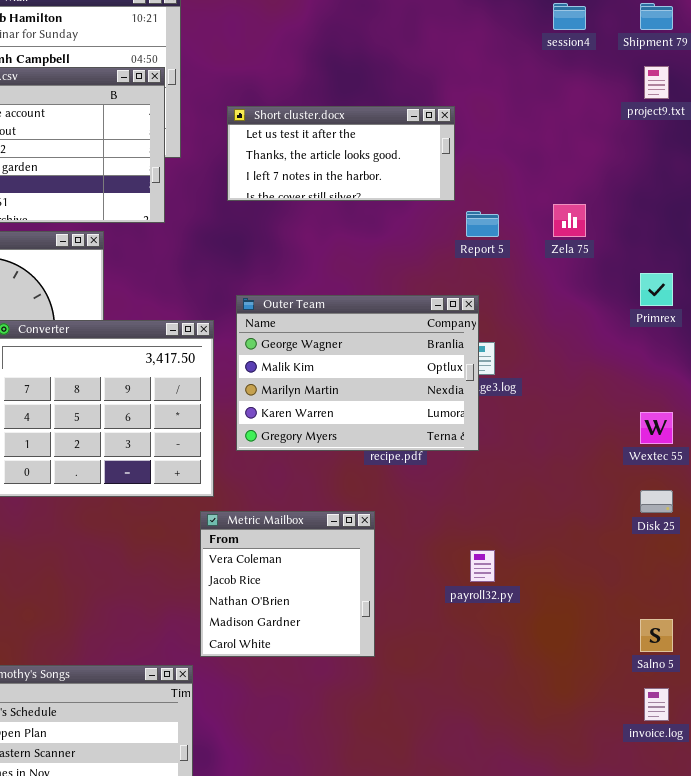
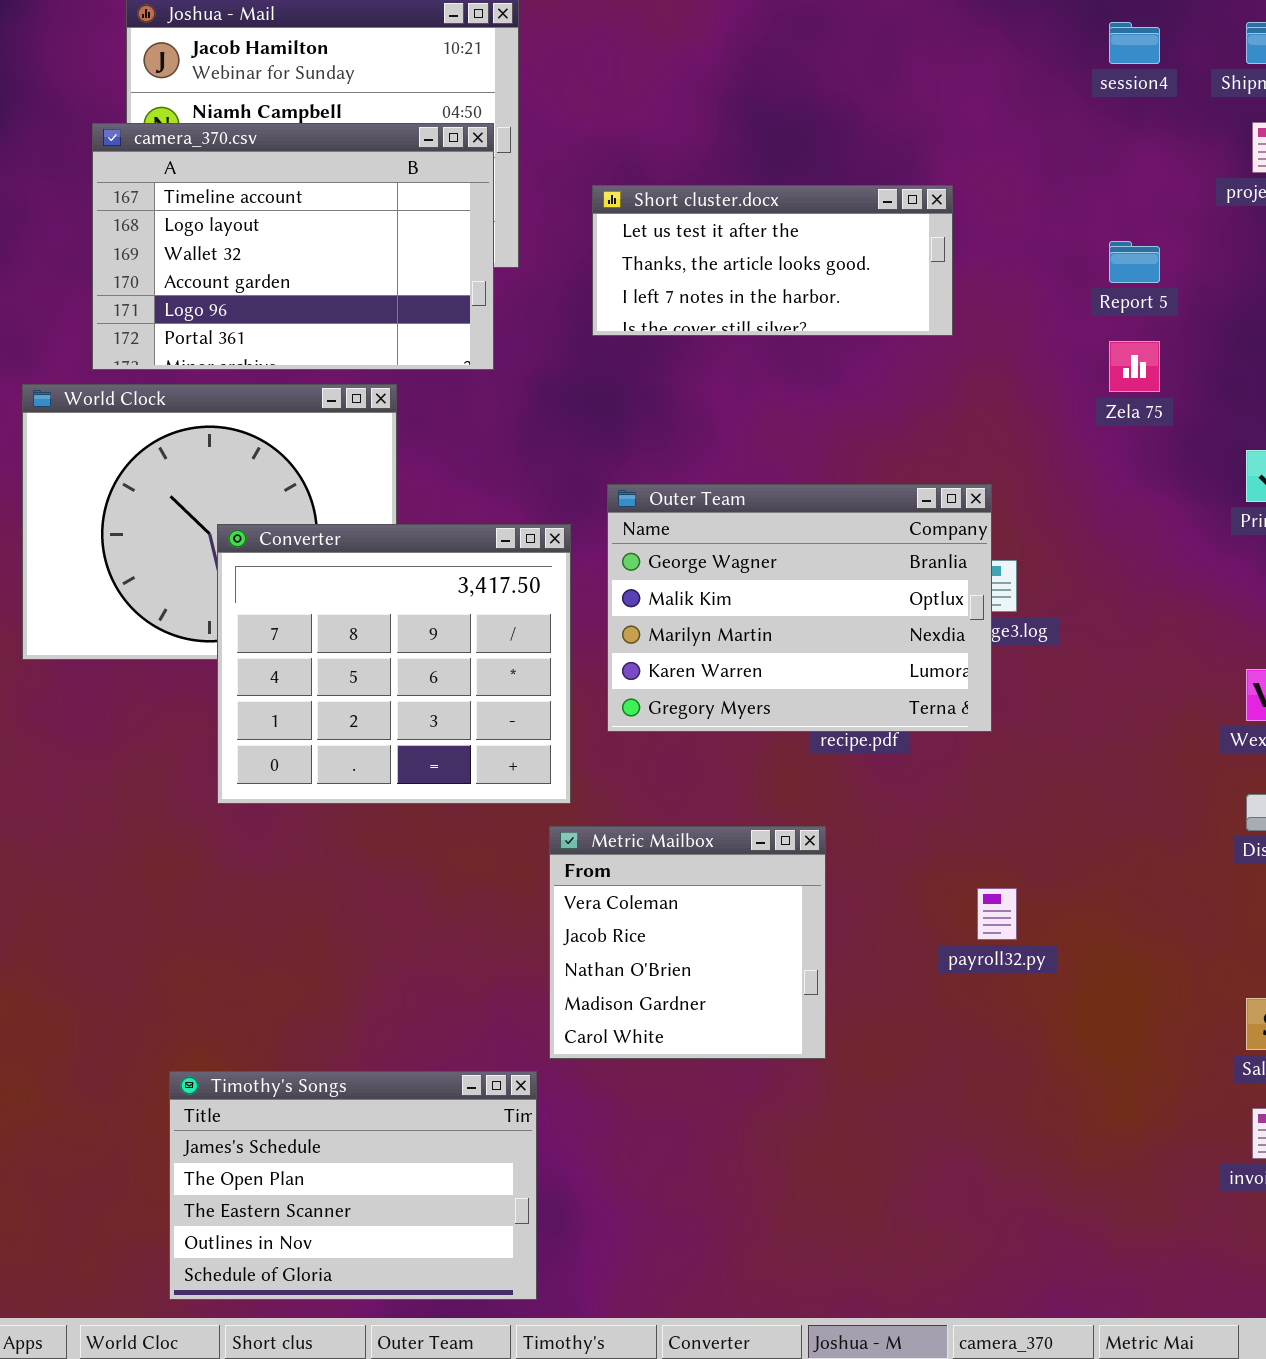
Report 5: [466,211,499,237] -> [1109,241,1160,283], moved

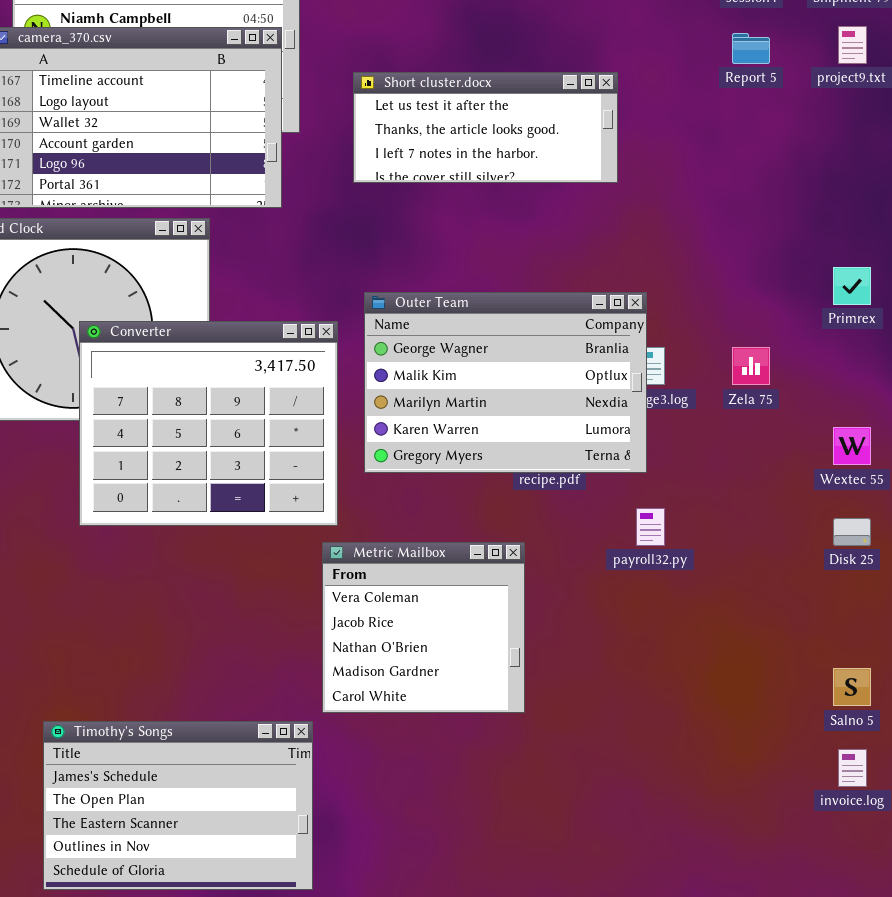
Report 5: [1109,241,1160,283] -> [732,33,770,64], moved
Zela 75: [1109,341,1160,392] -> [732,347,770,385], moved
payroll32.py: [977,888,1017,940] -> [636,508,665,546], moved

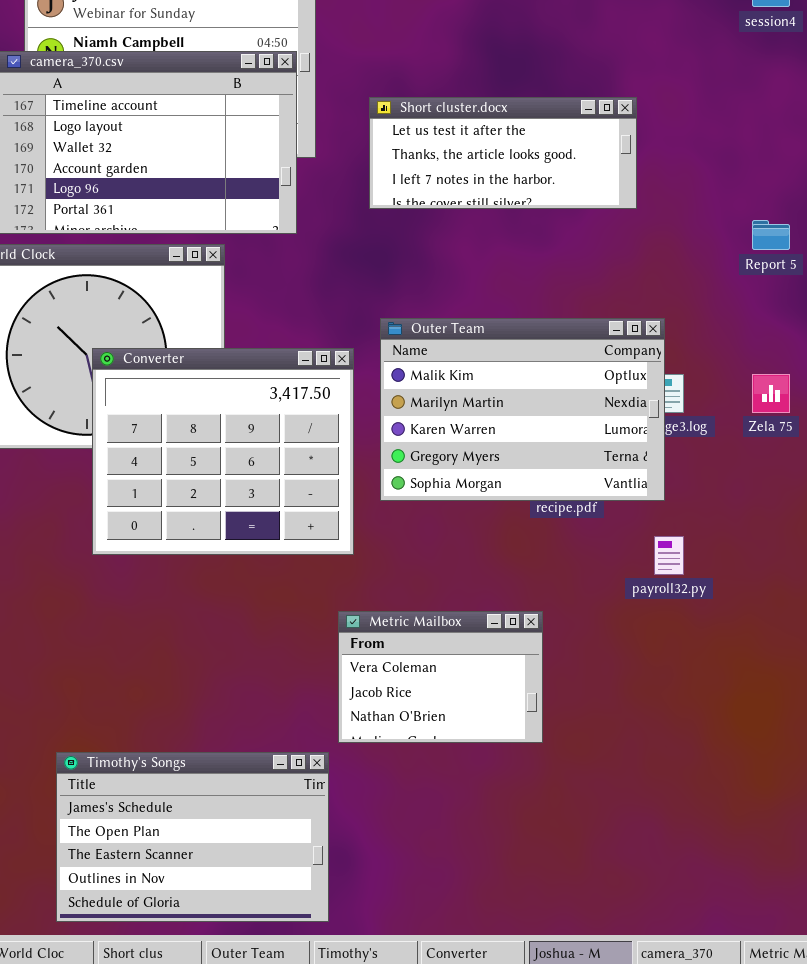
Report 5: [732,33,770,64] -> [752,220,790,250], moved
Outer Team: [364,292,647,473] -> [380,318,665,501], scrolled down 1 row
Metric Mailbox: [322,542,525,713] -> [338,611,543,743], resized

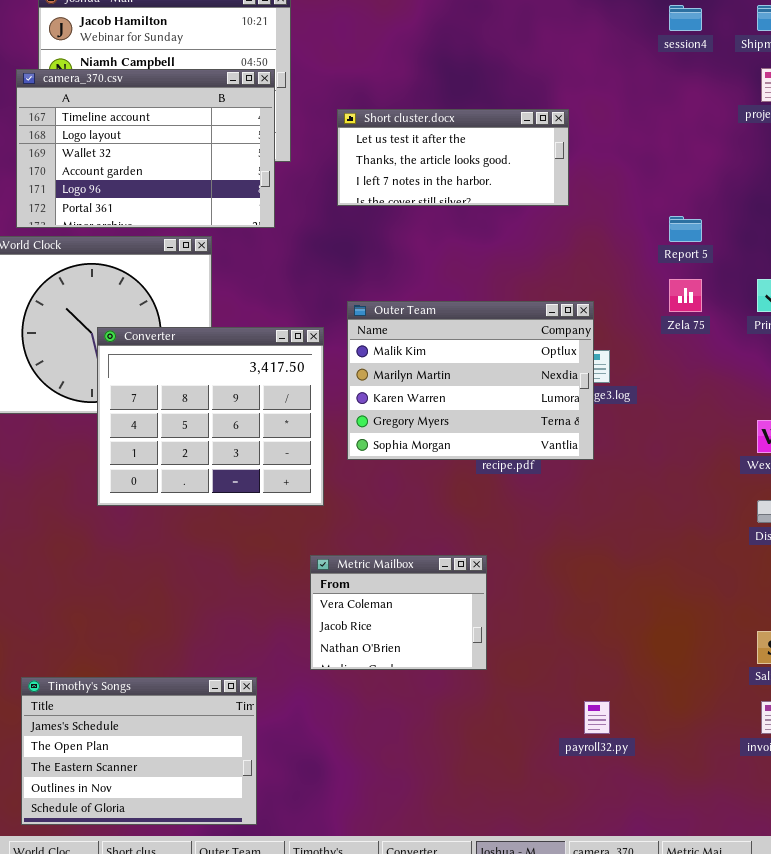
Zela 75: [752,374,790,413] -> [669,279,702,312], moved
payroll32.py: [654,536,684,575] -> [584,701,610,734], moved
Timothy's Songs: [56,752,329,922] -> [21,677,257,825], moved

